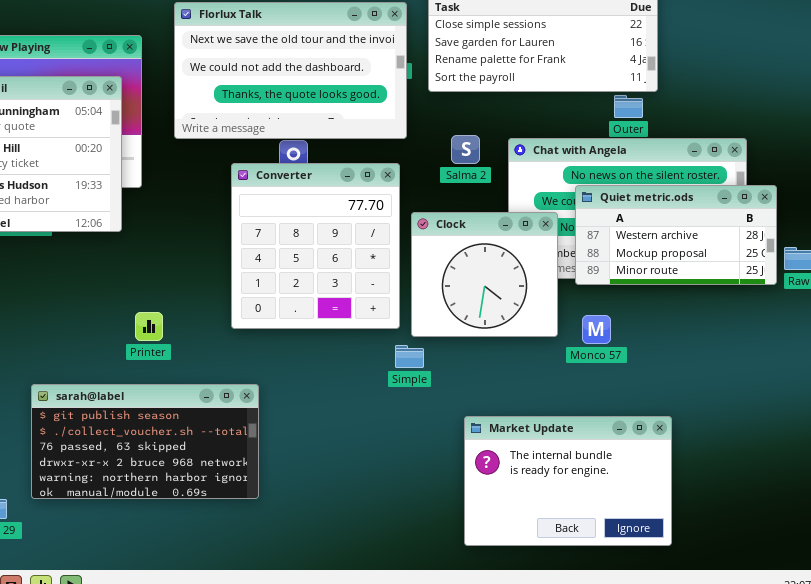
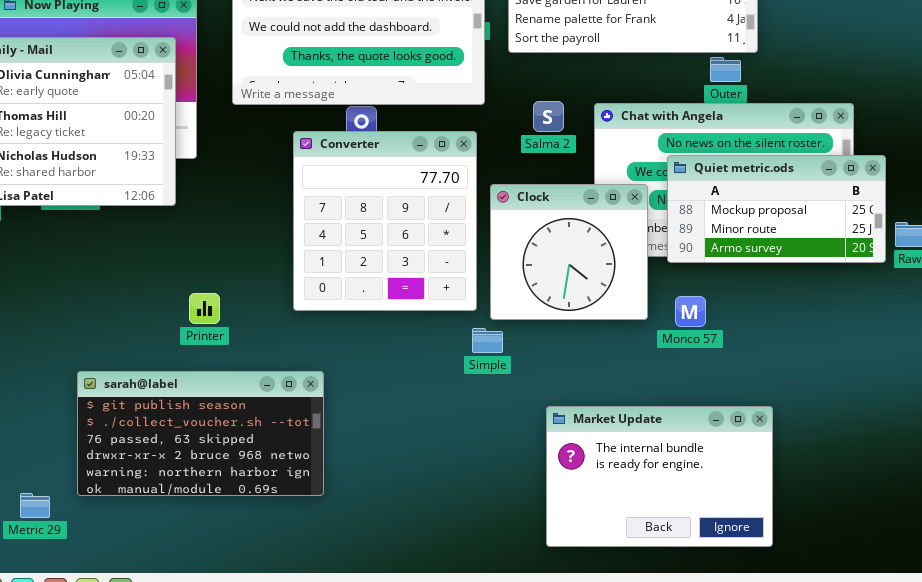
Quiet metric.ods: [575,185,777,285] -> [667,155,886,263], scrolled down 1 row

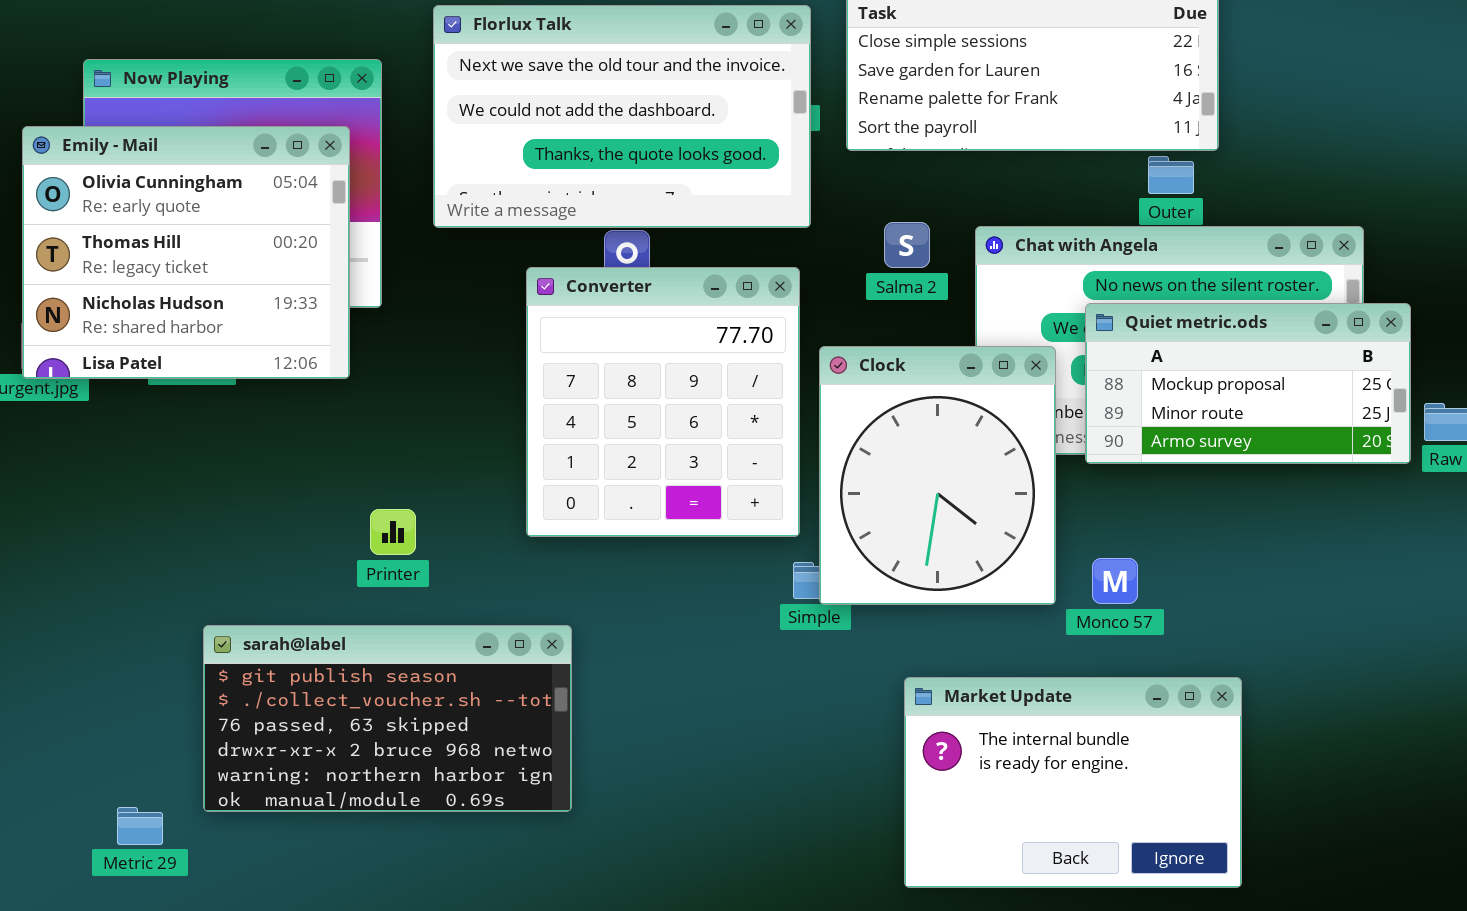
Clock: [490,184,648,320] -> [819,346,1056,605], resized
Monco 57: [675,296,706,327] -> [1092,558,1138,604], moved

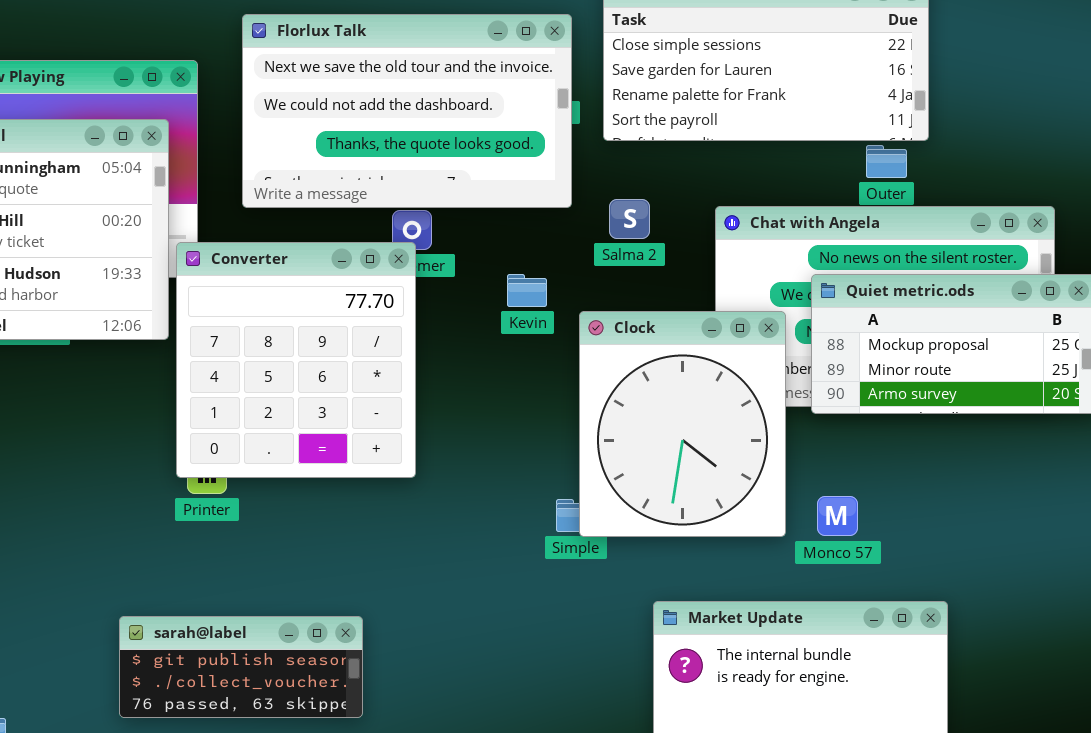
Salma 2: [884,222,930,268] -> [609,199,650,239], moved
Converter: [526,267,800,537] -> [176,242,416,478], moved
sarah@label: [203,625,572,812] -> [119,616,363,718], resized

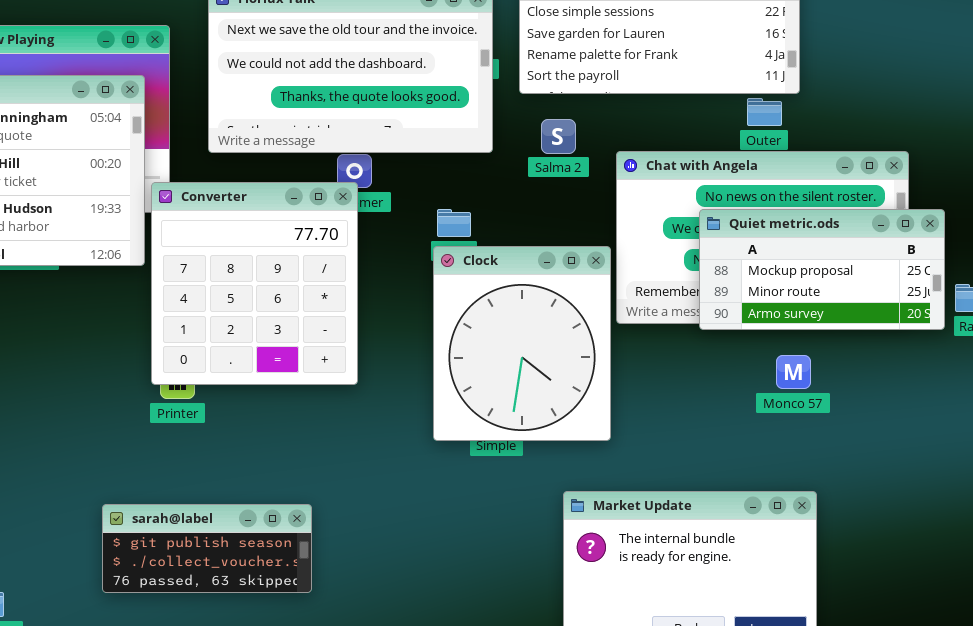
Salma 2: [609,199,650,239] -> [541,119,576,154], moved
Clock: [579,311,786,537] -> [433,246,611,441], moved
Monco 57: [817,496,858,536] -> [776,355,811,389], moved

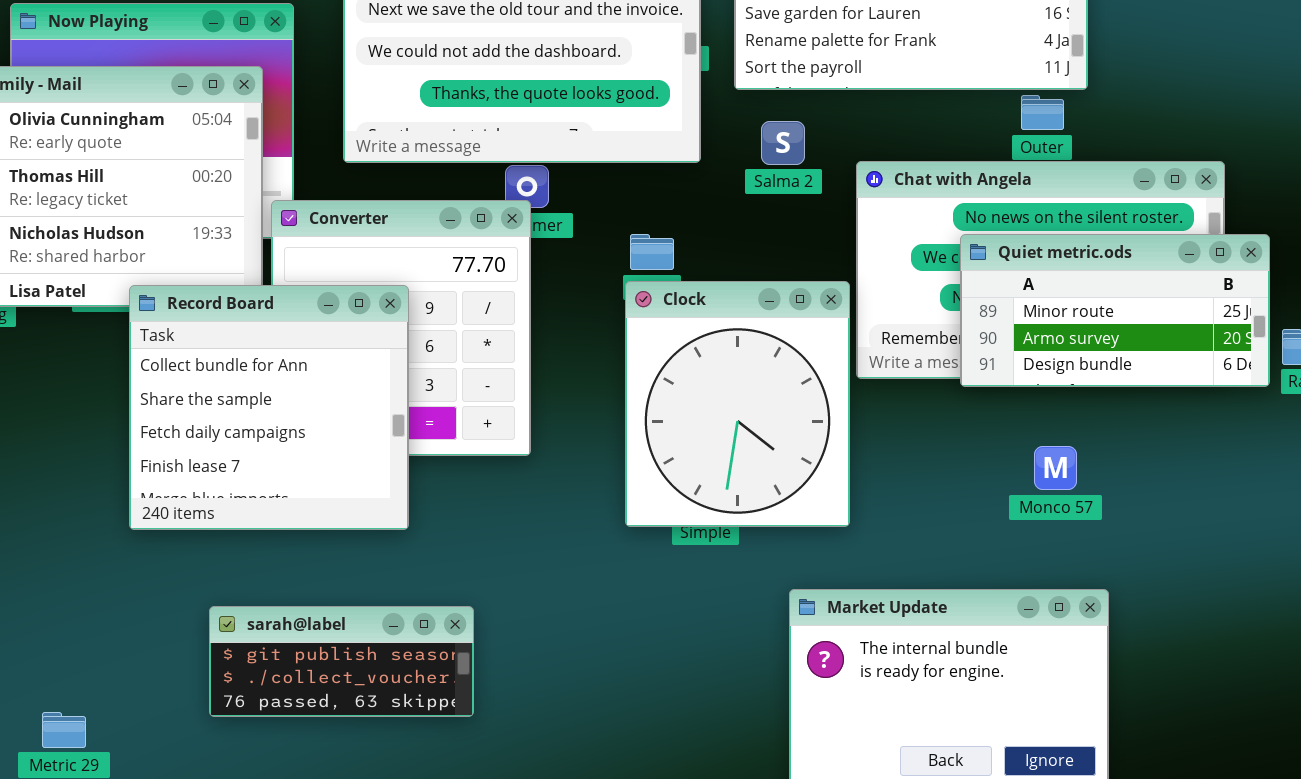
Quiet metric.ods: [699,209,945,330] -> [960,234,1270,387], scrolled down 1 row
Record Board: none -> [129,285,409,530], opened
Monco 57: [776,355,811,389] -> [1034,446,1077,490], moved

